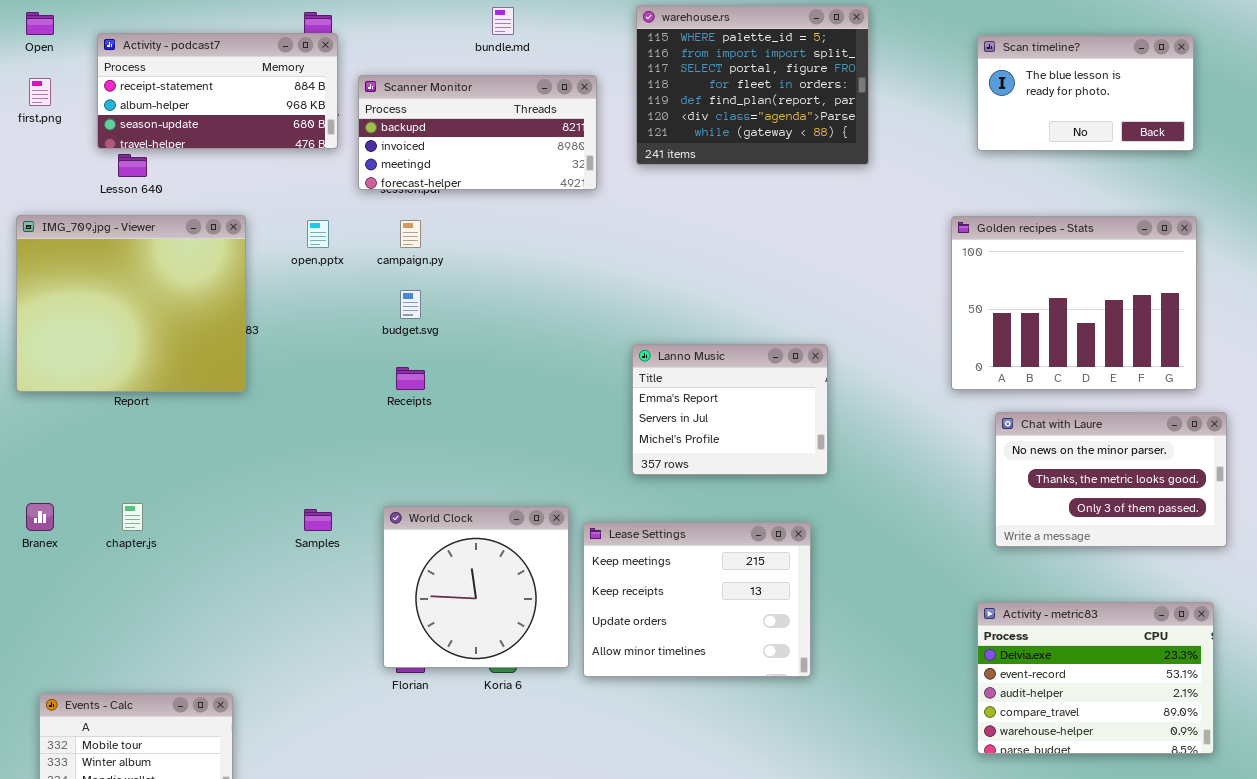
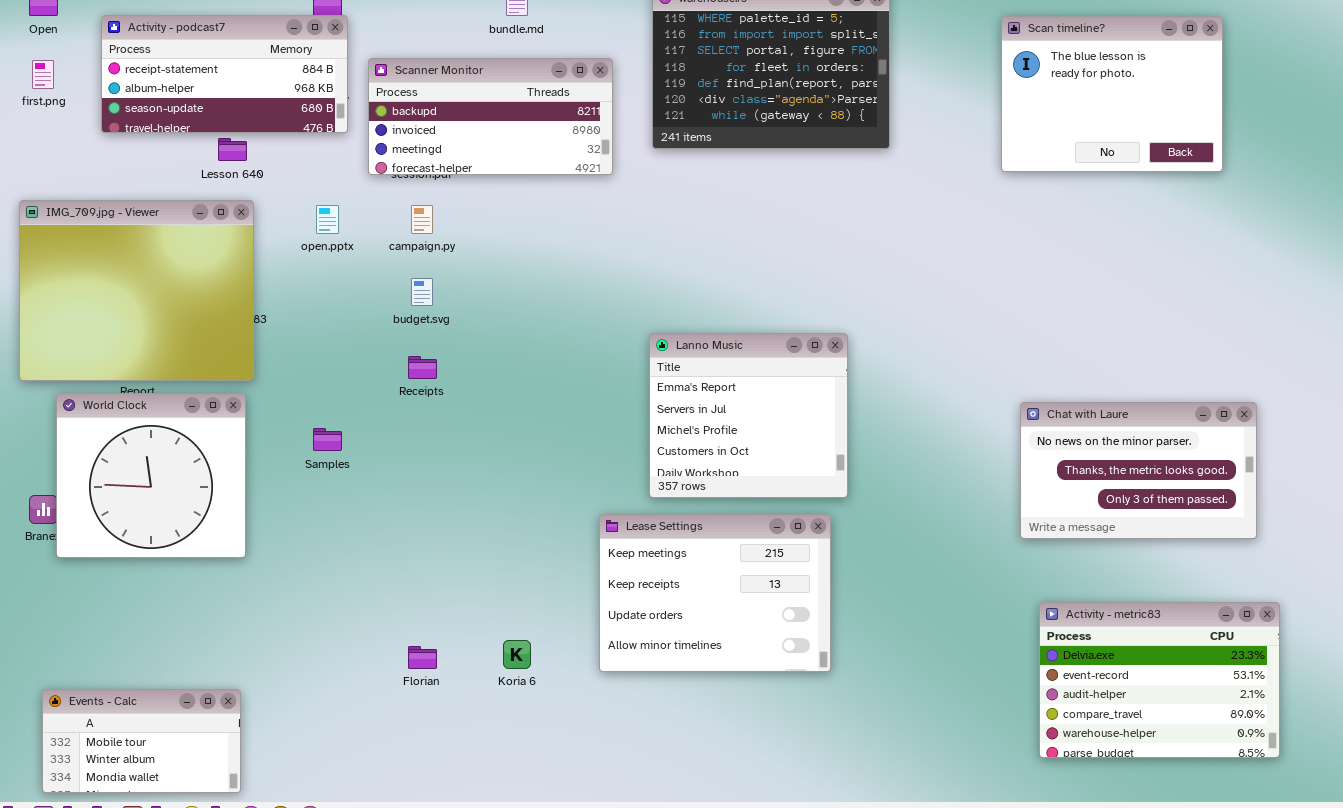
Scan timeline?: [977,35,1194,151] -> [1001,16,1223,172], resized
Lesson 640: [118,154,147,177] -> [218,138,247,161], moved
Golden recipes - Stats: [951,216,1197,390] -> none, closed
Lanno Music: [632,344,828,475] -> [649,333,848,498], resized
World Clock: [383,506,569,668] -> [56,393,246,558], moved
Samples: [304,509,332,531] -> [313,428,342,451], moved
Activity - metric83: [977,602,1214,754] -> [1039,602,1280,758], moved

